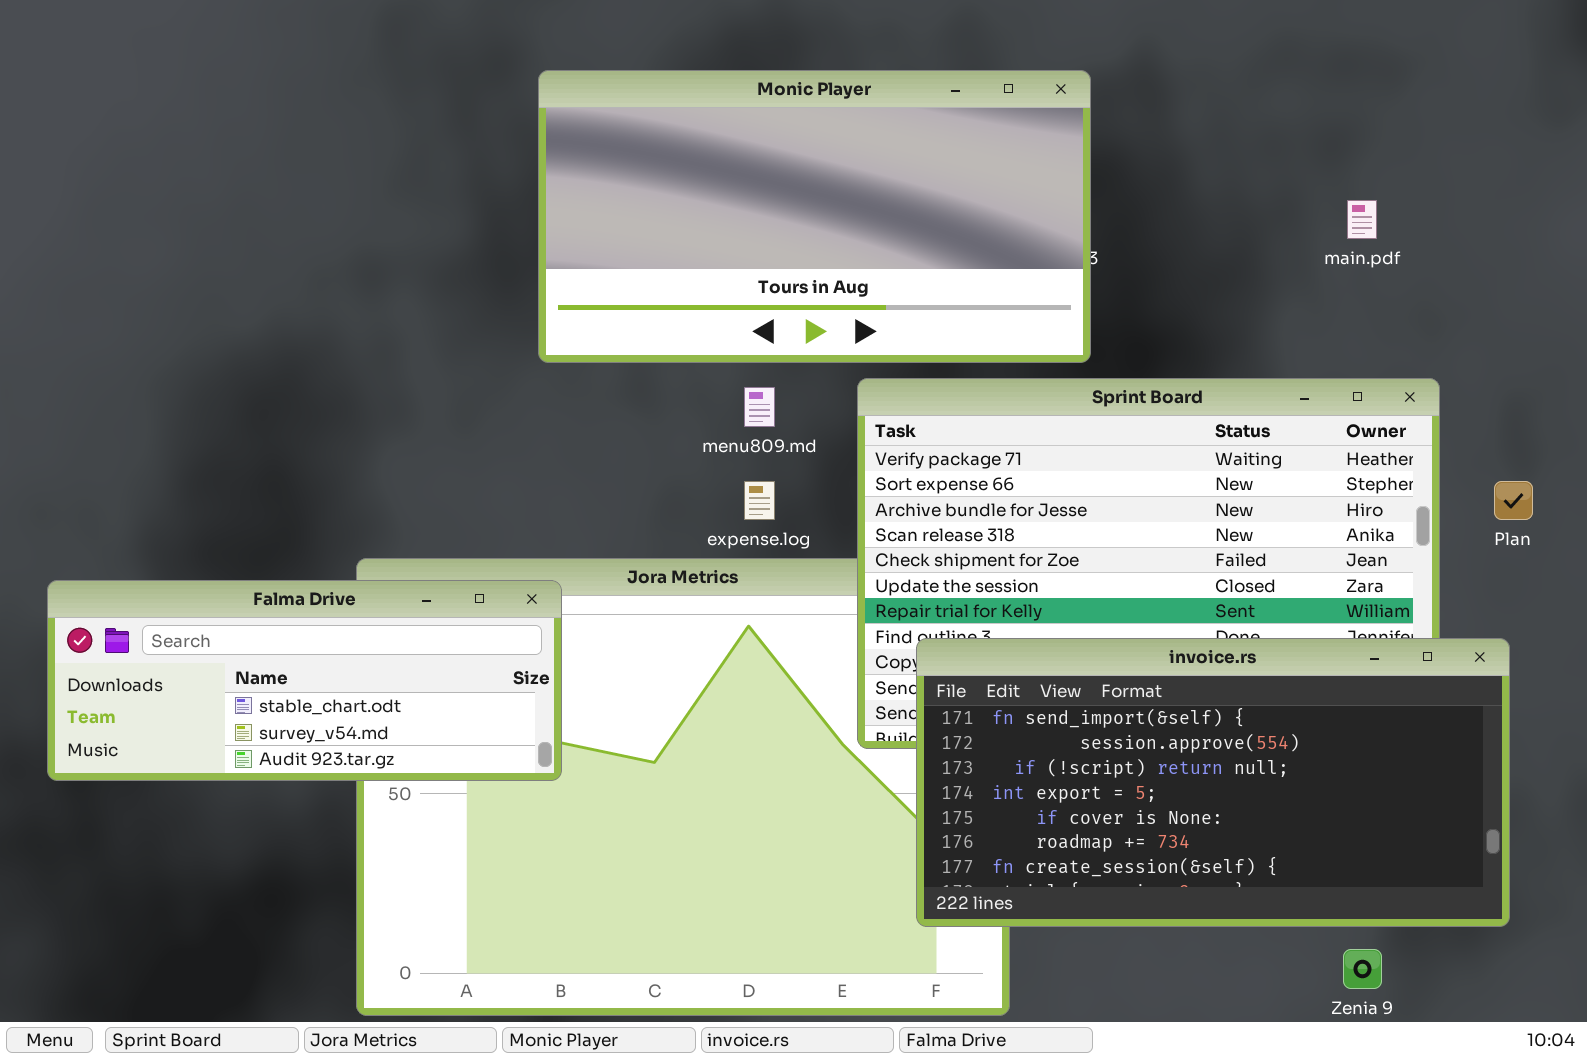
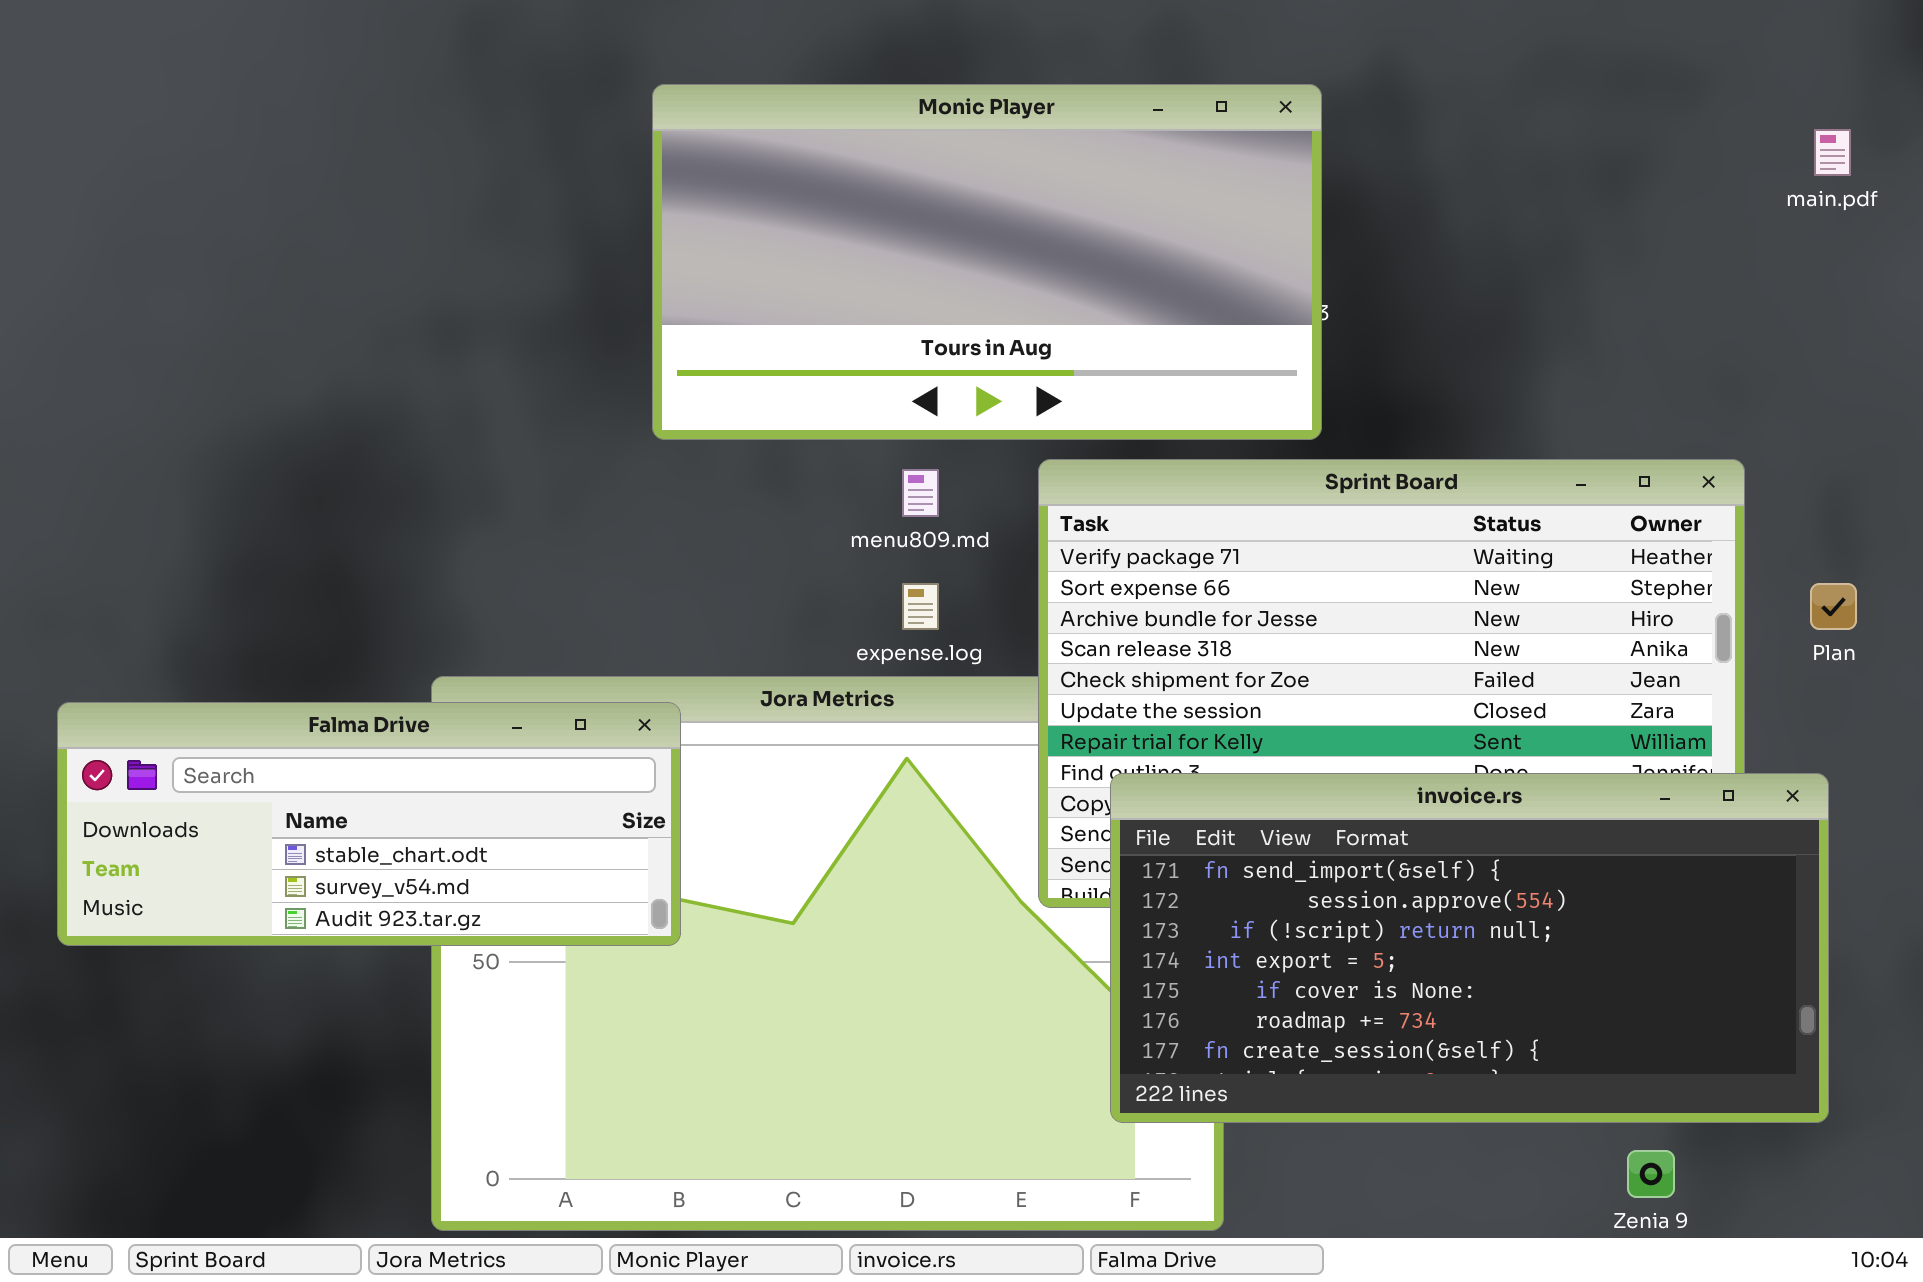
main.pdf: [1347,200,1377,239] -> [1814,129,1851,176], moved

